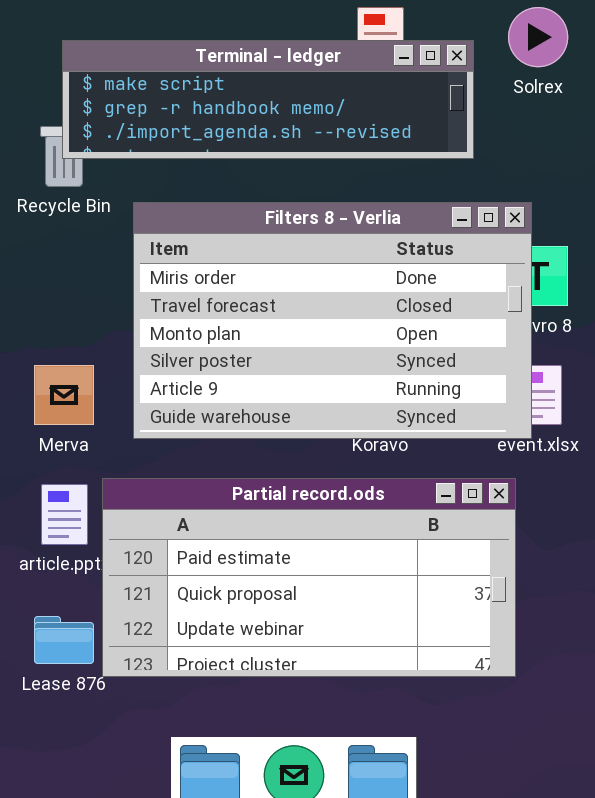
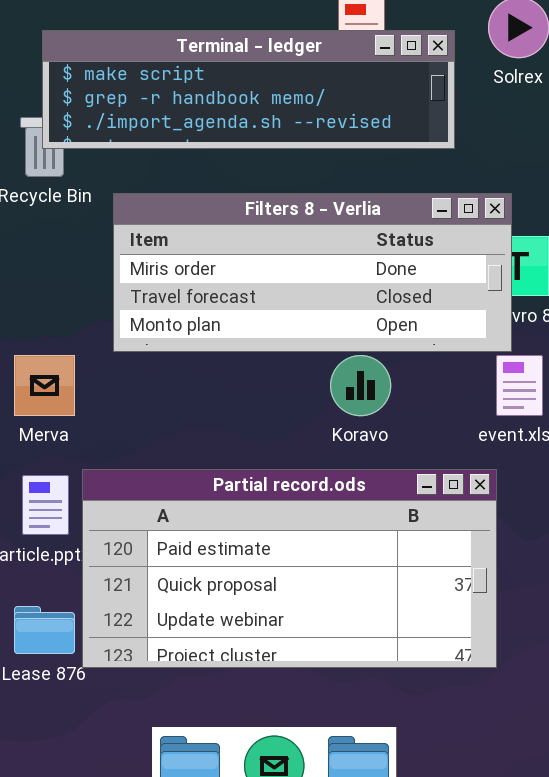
Filters 8 - Verlia: [133,202,532,439] -> [113,193,512,352], resized

